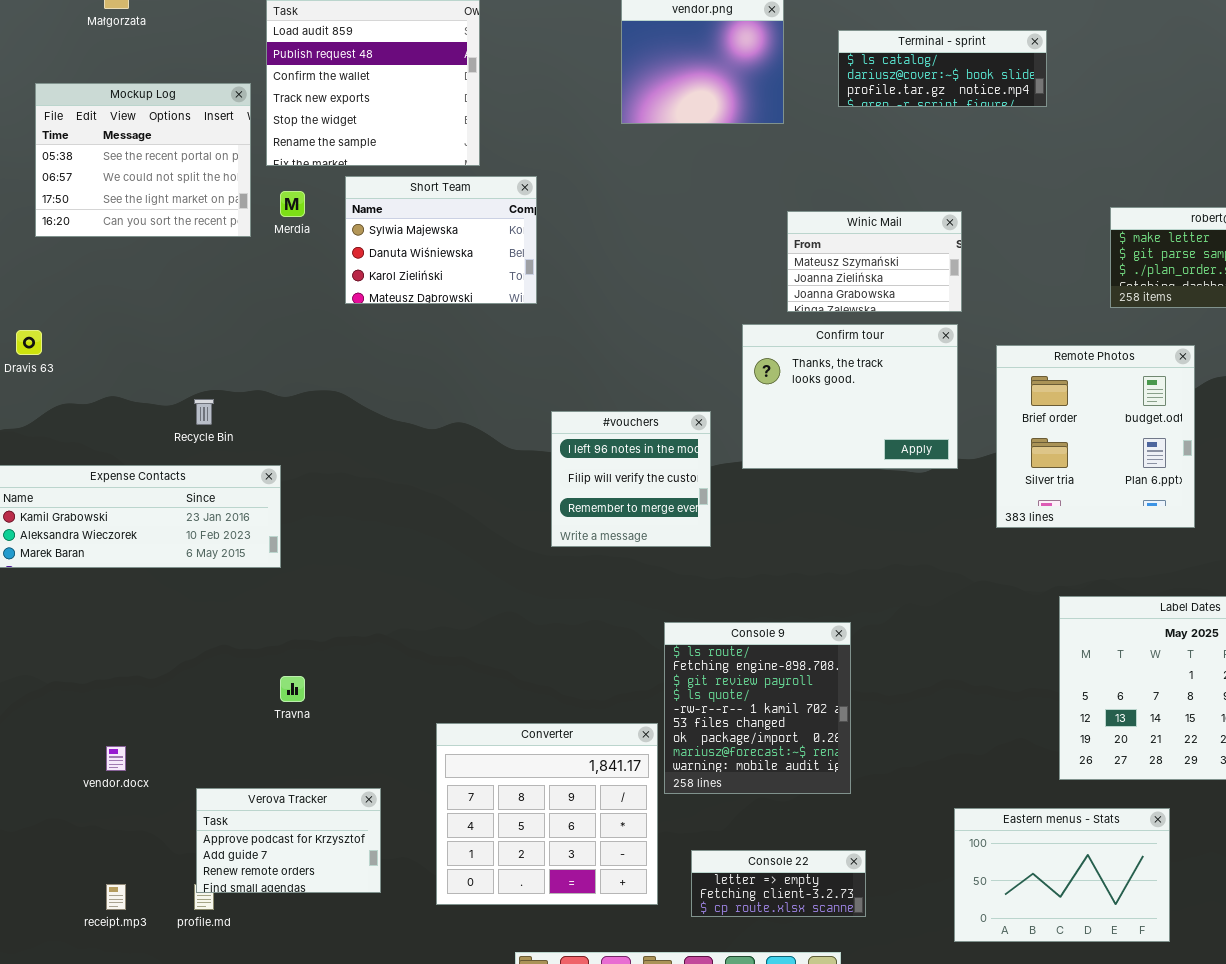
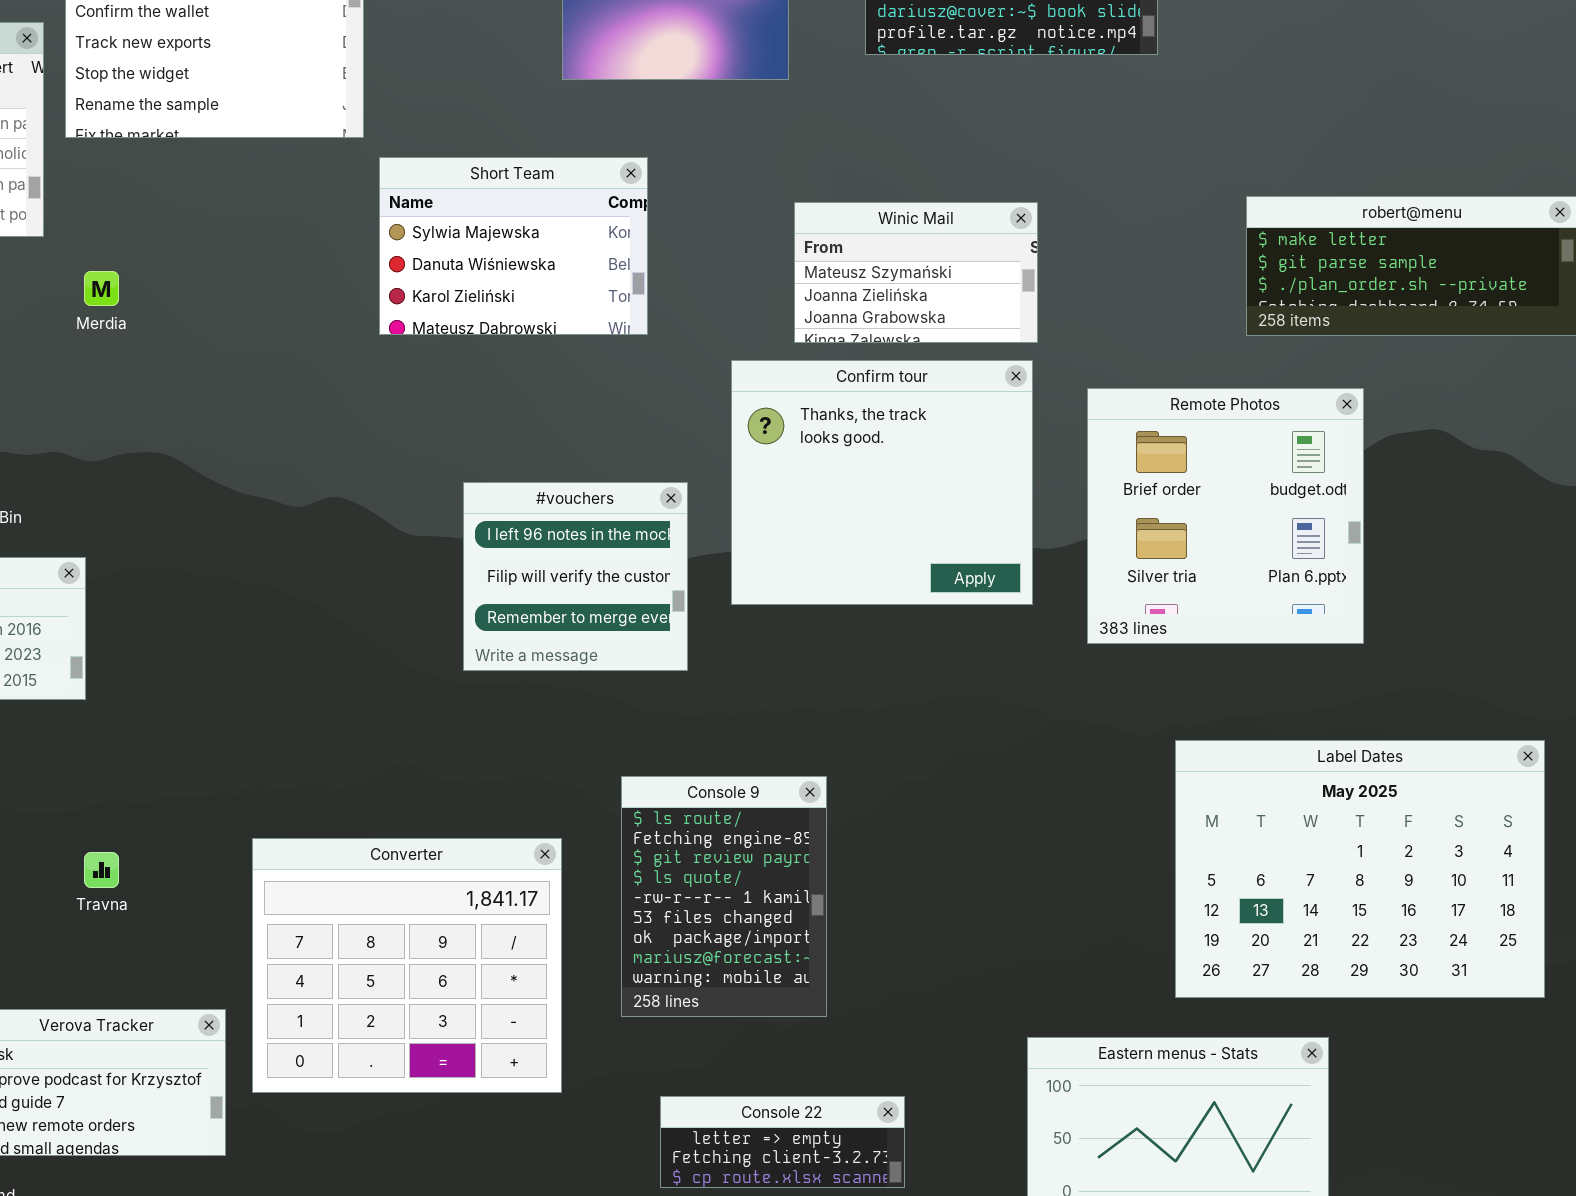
Short Team: [345,176,537,304] -> [379,157,648,335], moved
Merdia: [280,191,305,217] -> [84,271,119,306], moved
Confirm tour: [742,324,958,469] -> [731,360,1033,605], resized
Console 9: [664,622,851,794] -> [621,776,827,1017], resized
Converter: [436,723,658,905] -> [252,838,562,1093], moved

